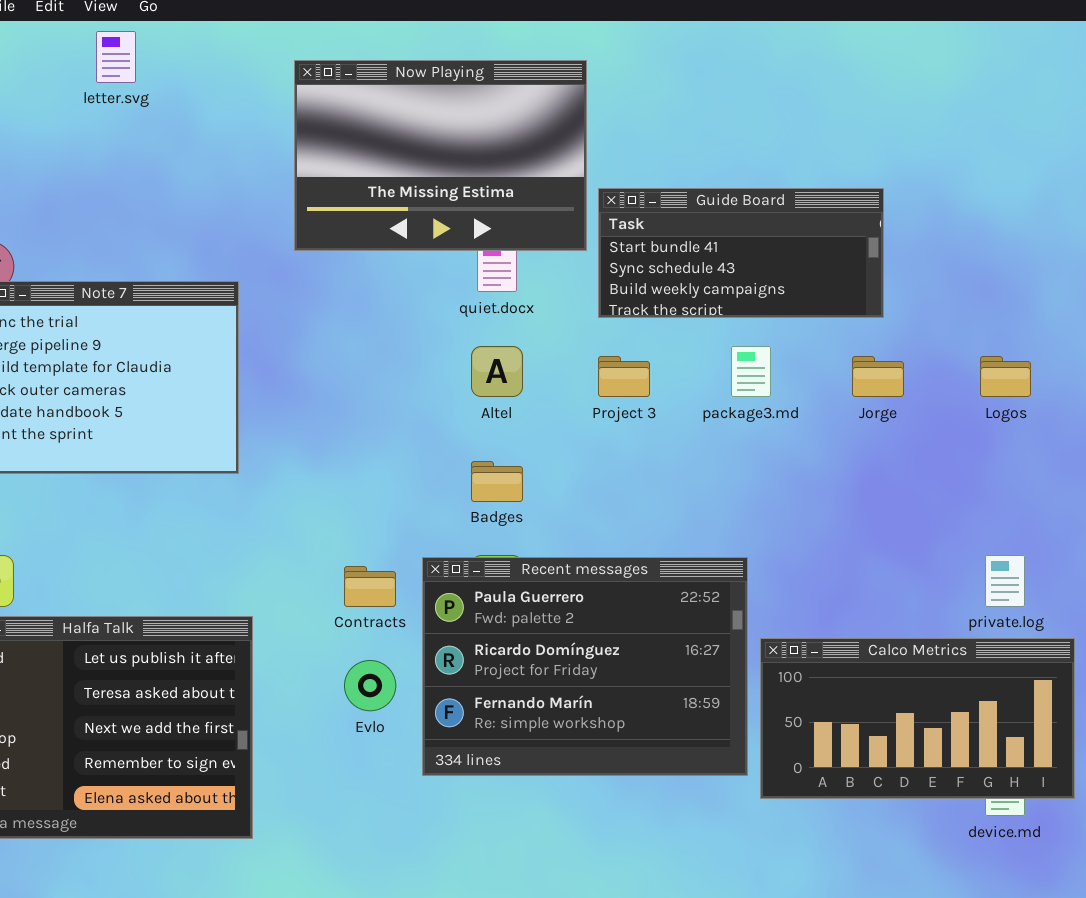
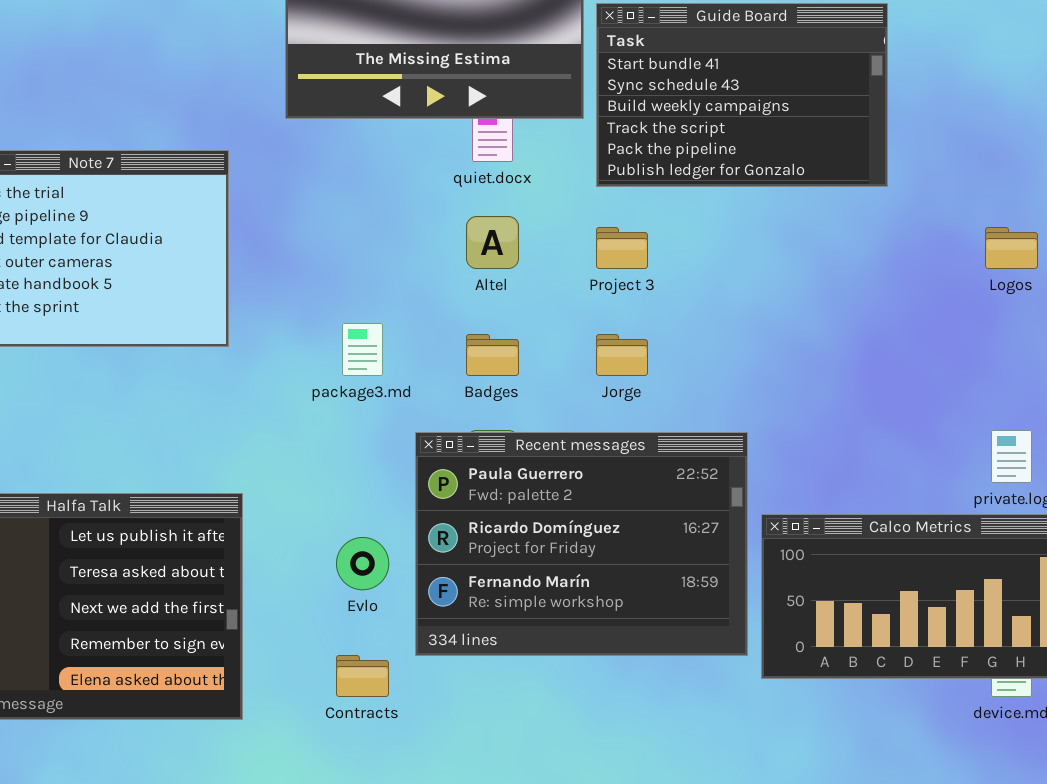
Guide Board: [598,188,884,318] -> [596,3,888,187], resized
package3.md: [731,346,771,397] -> [342,323,383,376], moved
Jorge: [852,356,904,397] -> [596,334,648,376], moved
Contracts: [344,566,396,607] -> [336,655,389,697], moved

